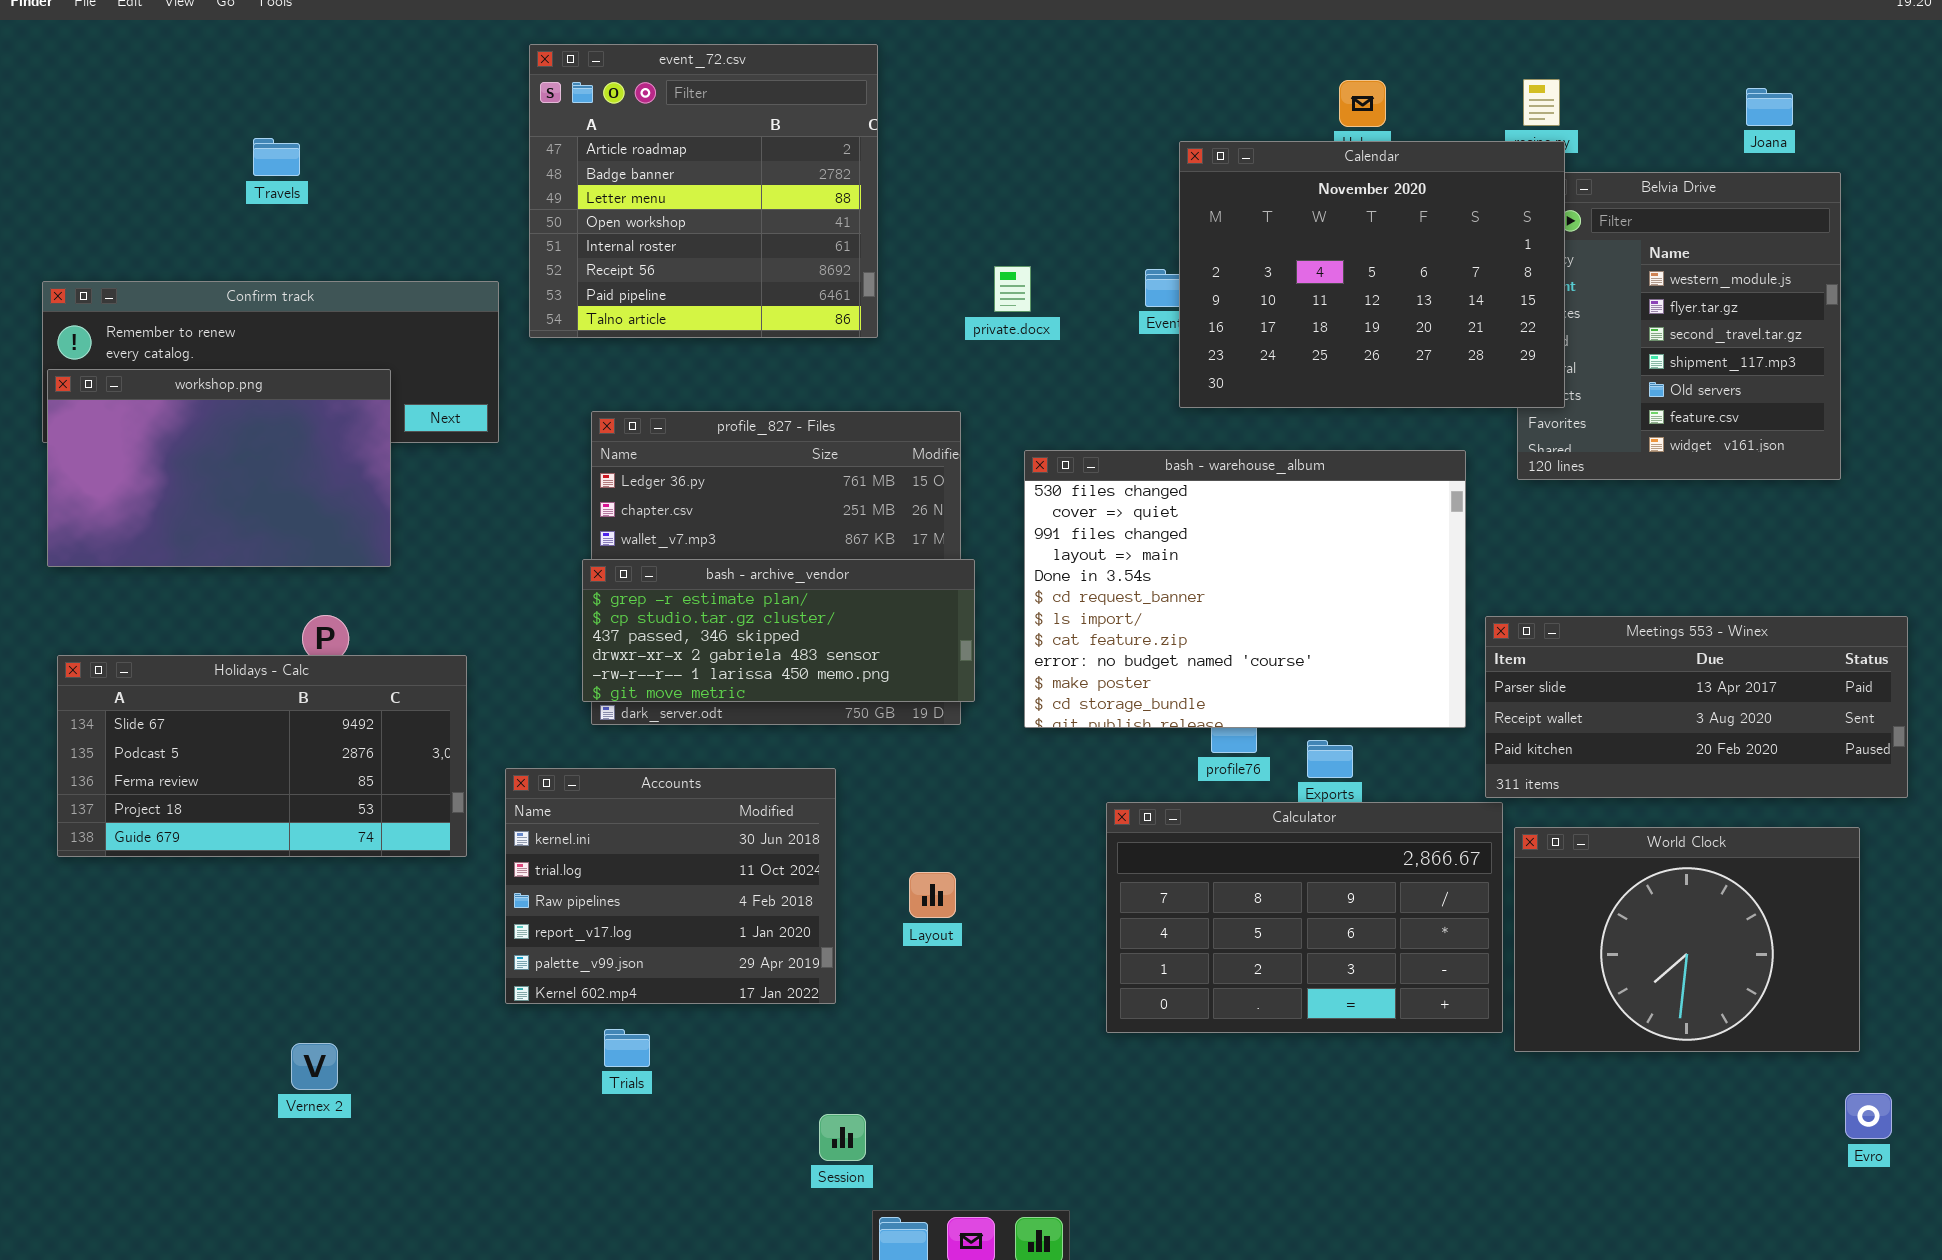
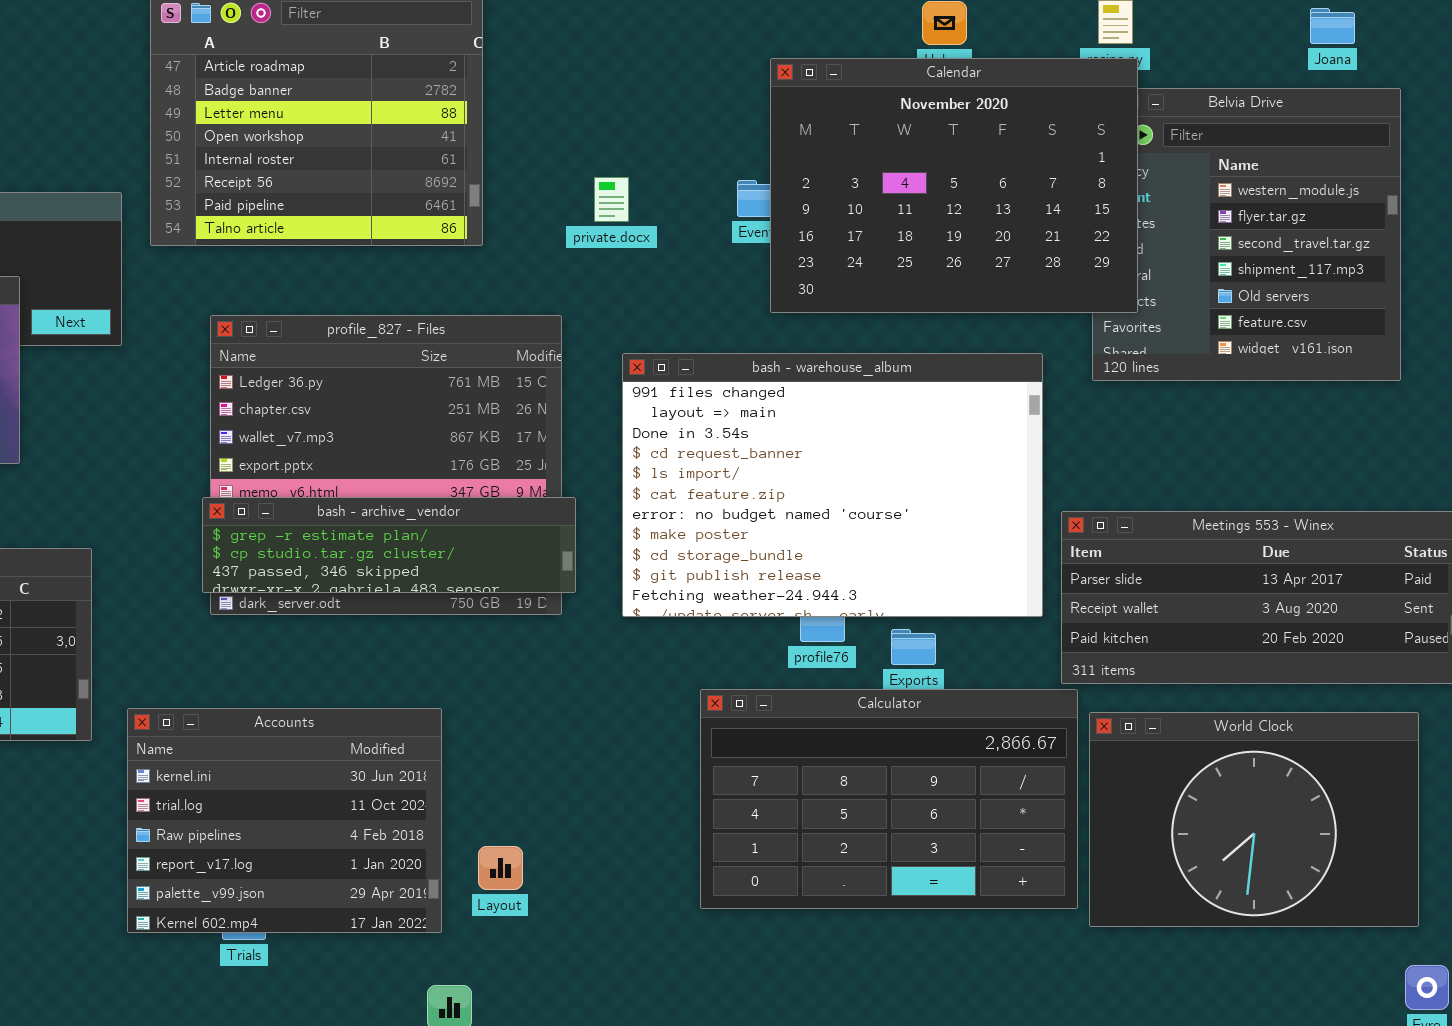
bash - warehouse_album: [1024,450,1466,728] -> [622,353,1043,617], scrolled down 2 rows
bash - archive_vendor: [582,559,975,702] -> [202,497,576,593], resized
Accounts: [505,768,836,1004] -> [127,708,442,933], moved
Layout: [909,872,956,918] -> [478,846,523,890], moved

